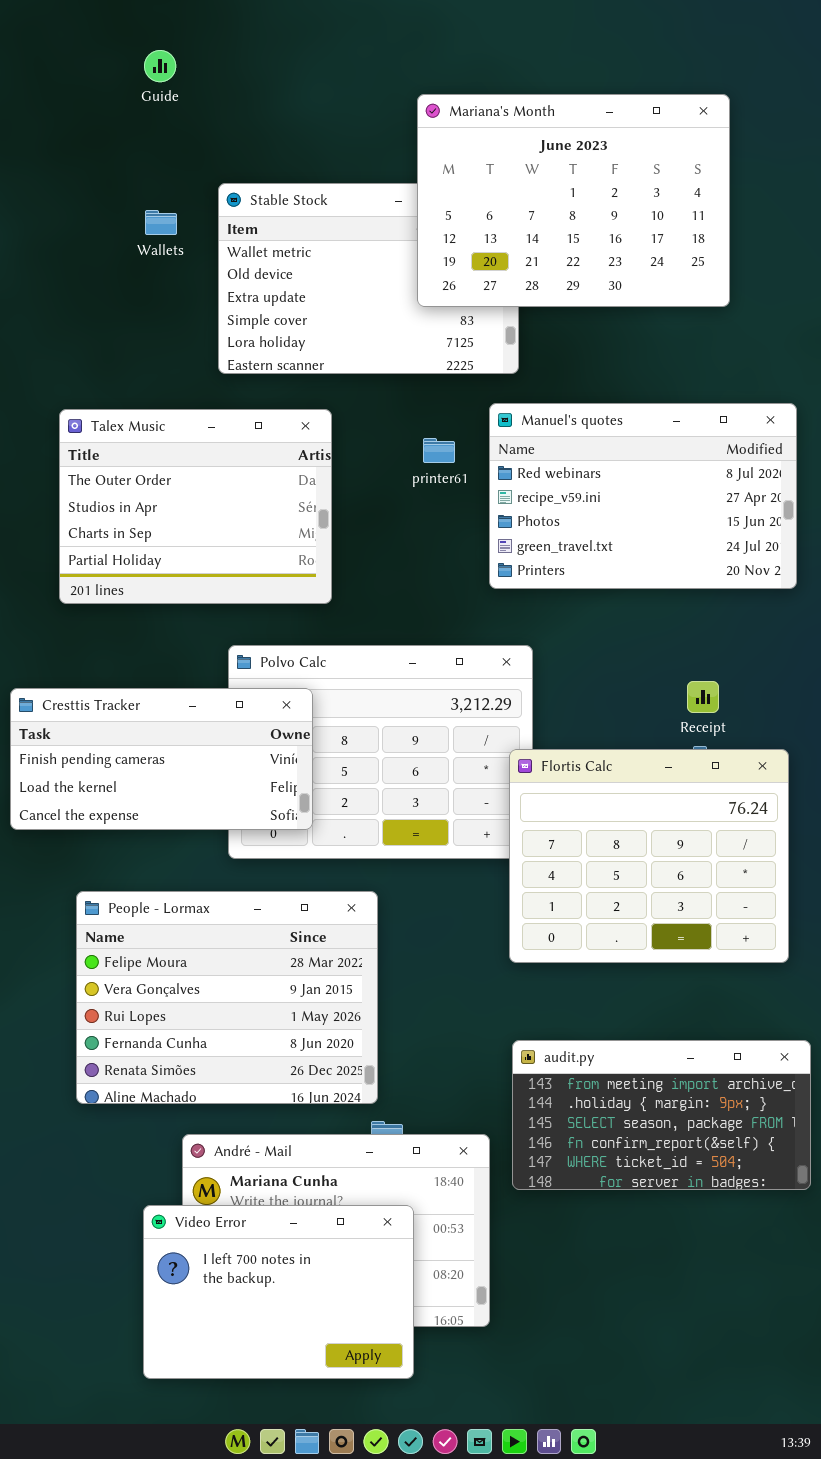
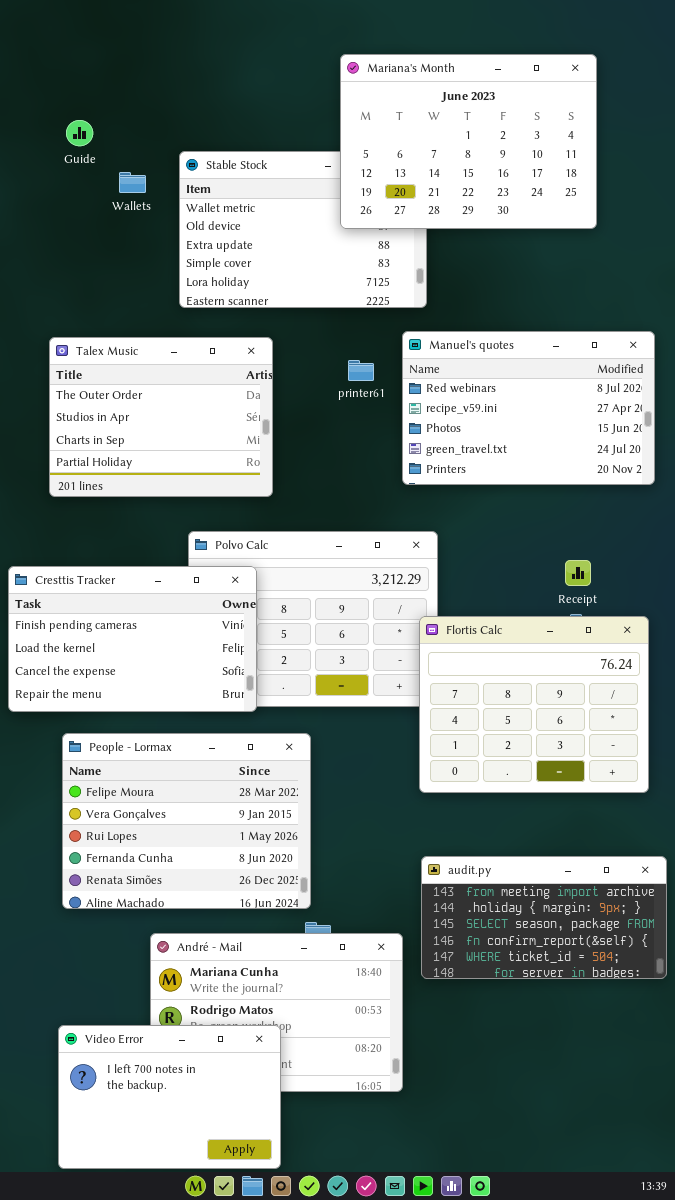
Guide: [144,50,176,82] -> [66,120,93,146], moved
Mariana's Month: [417,94,730,307] -> [340,54,597,229], moved
Cresttis Tracker: [10,688,313,830] -> [8,566,257,712], resized
Video Error: [143,1205,414,1379] -> [58,1025,281,1169], moved

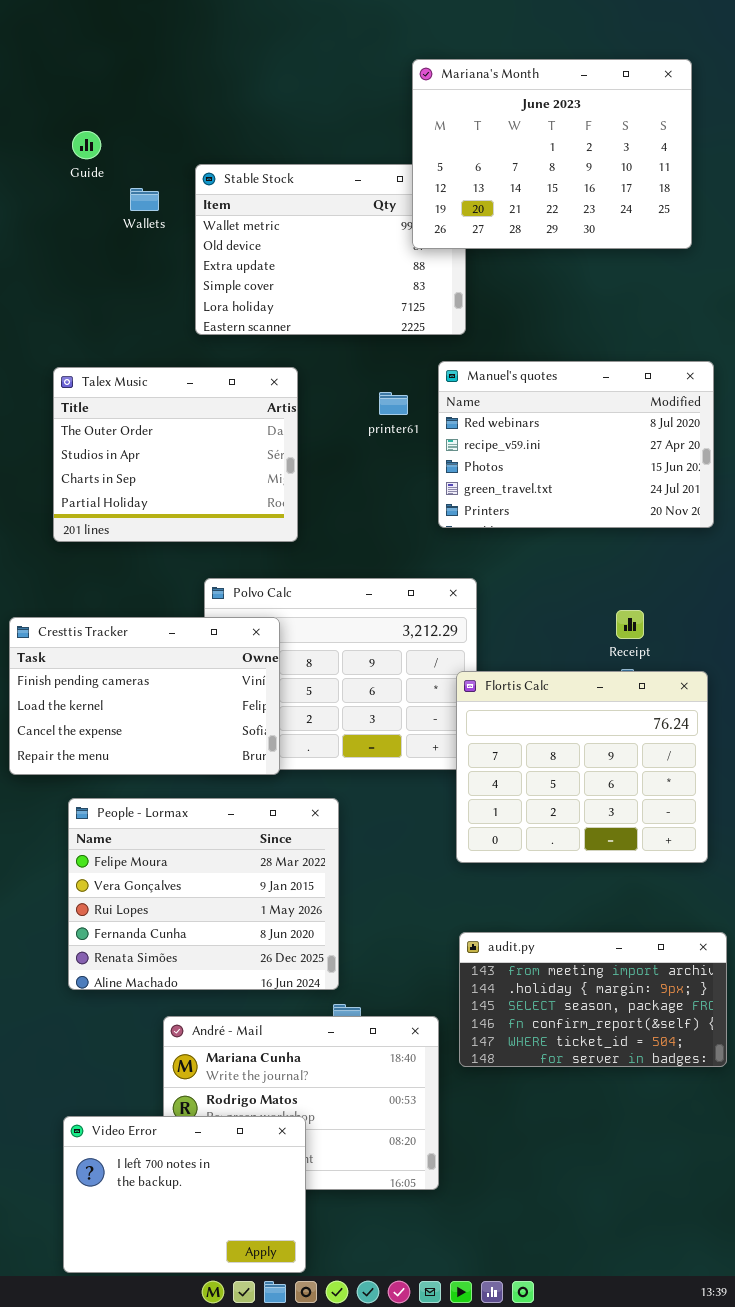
Mariana's Month: [340,54,597,229] -> [412,59,692,249], moved

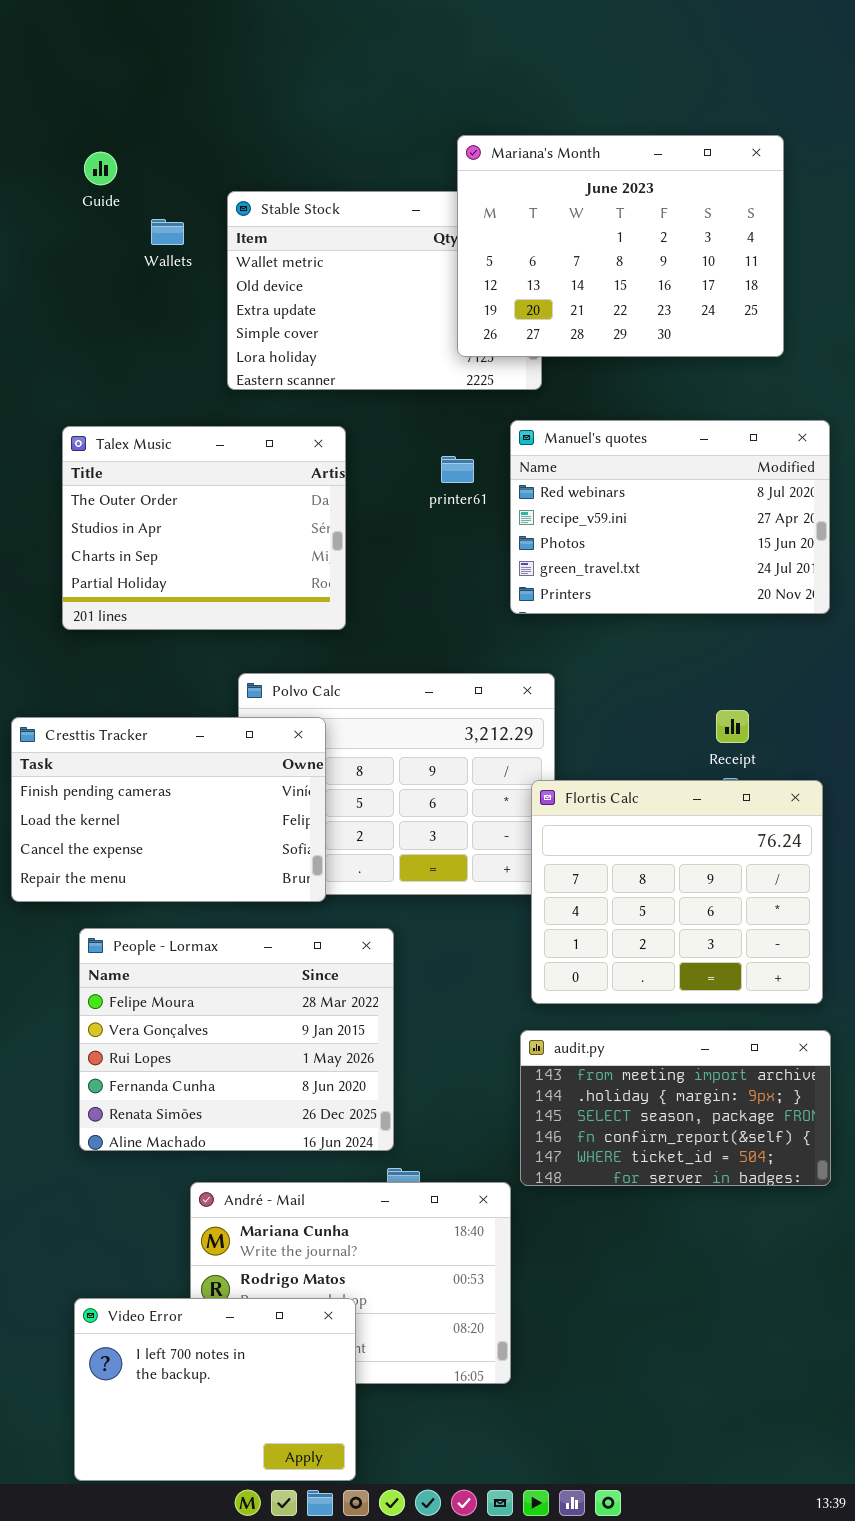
Mariana's Month: [412,59,692,249] -> [457,135,784,357], moved
audit.py: [459,932,727,1067] -> [520,1030,831,1186], moved

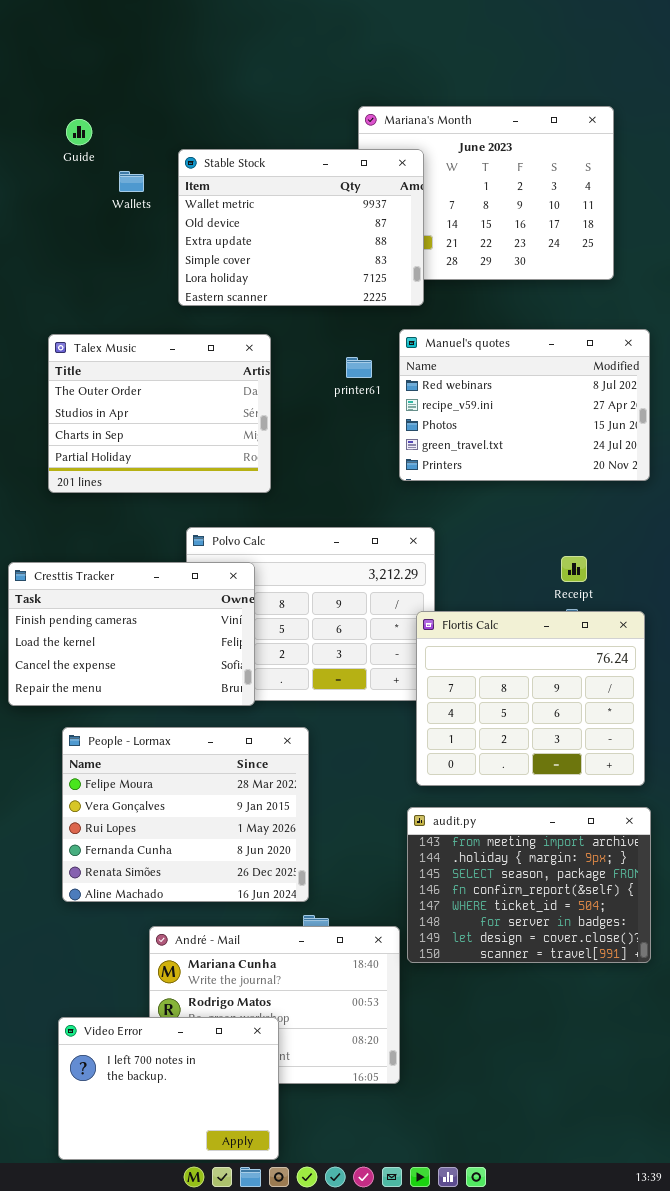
Stable Stock: [227,191,542,390] -> [178,149,424,306], raised
audit.py: [520,1030,831,1186] -> [407,807,651,963], resized

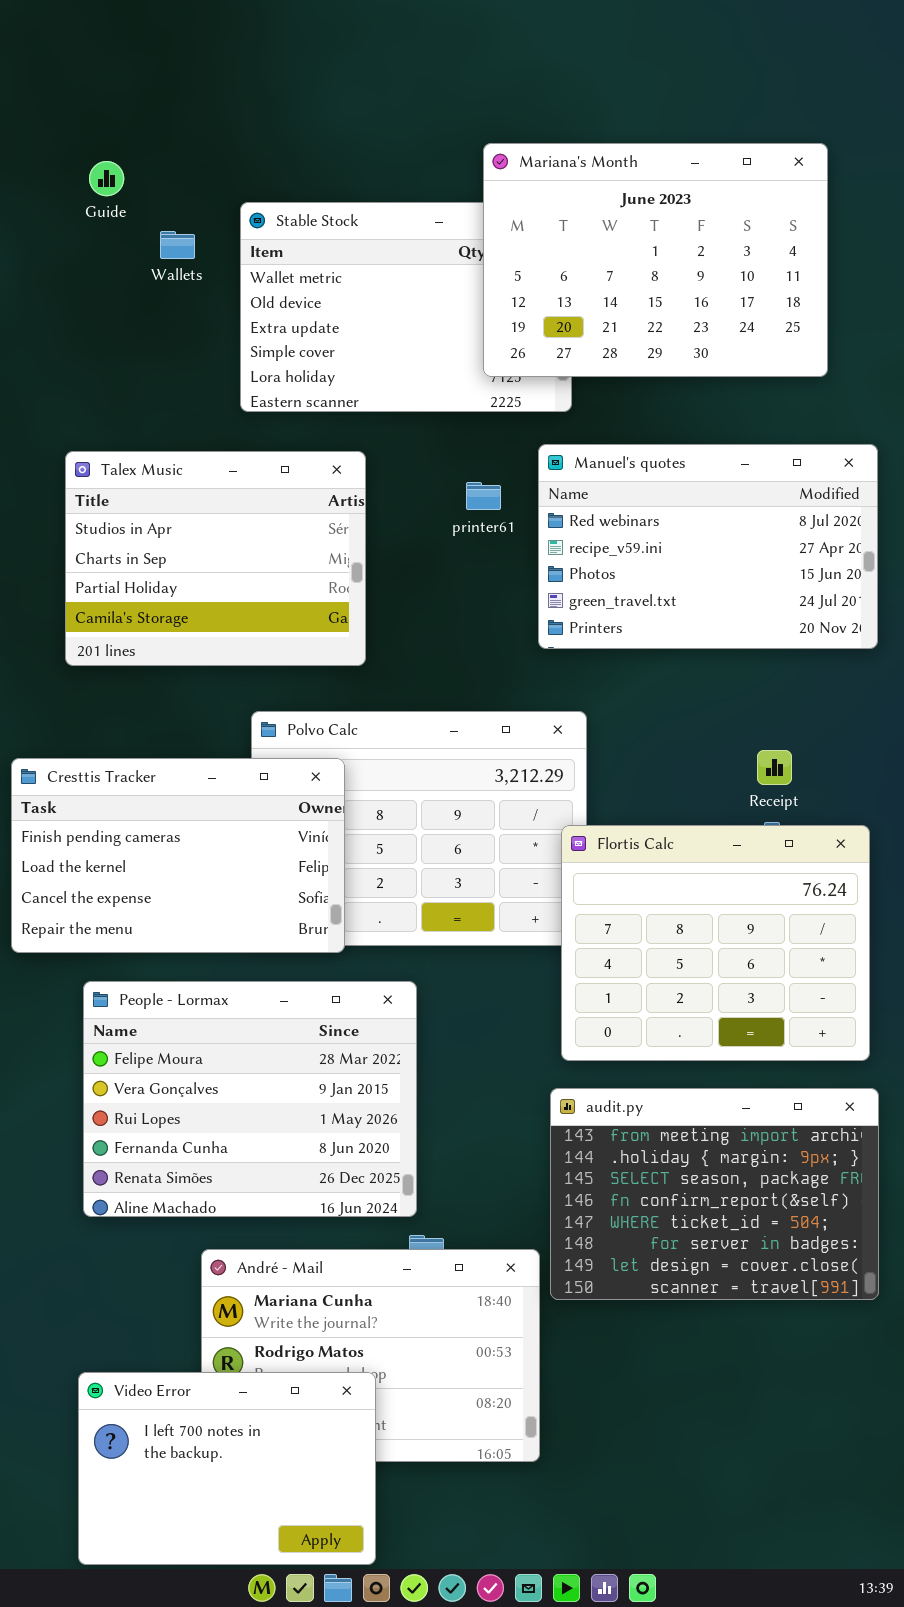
Mariana's Month: [358,106,614,280] -> [483,143,828,377], raised
Talex Music: [48,334,271,493] -> [65,451,366,666], scrolled down 1 row

